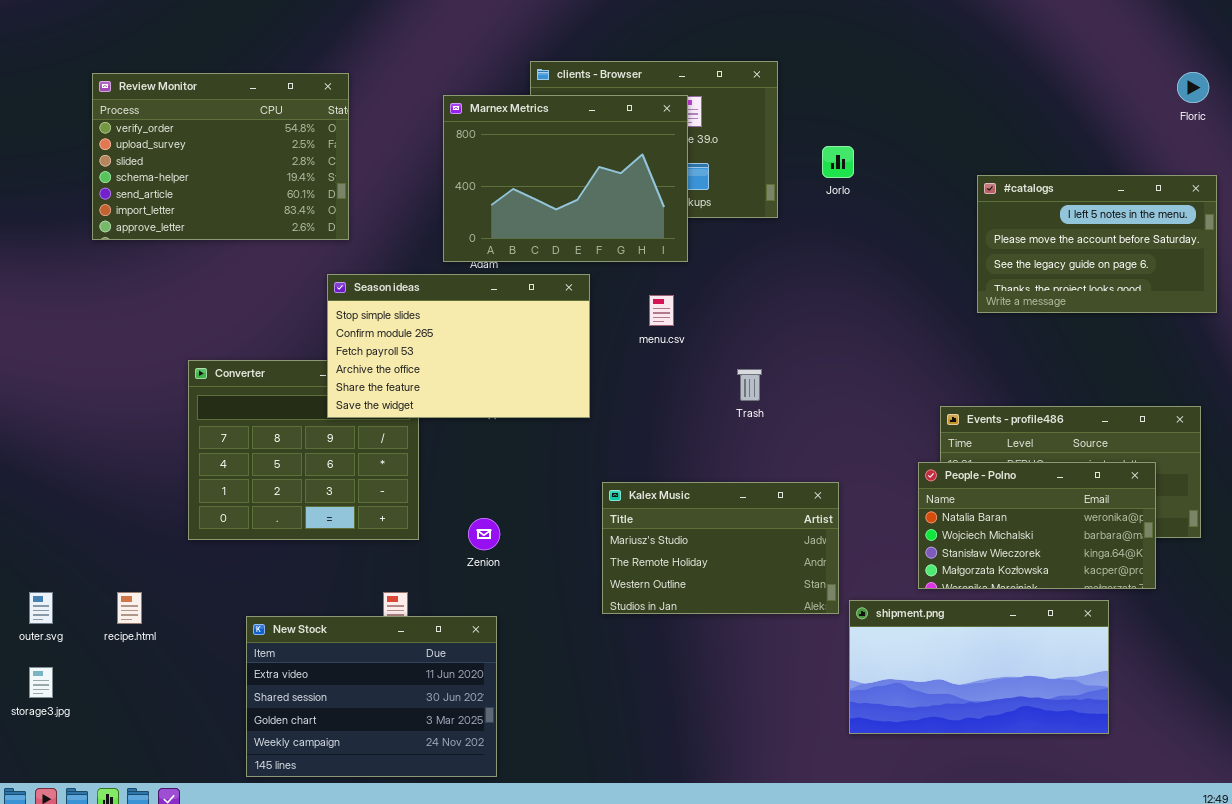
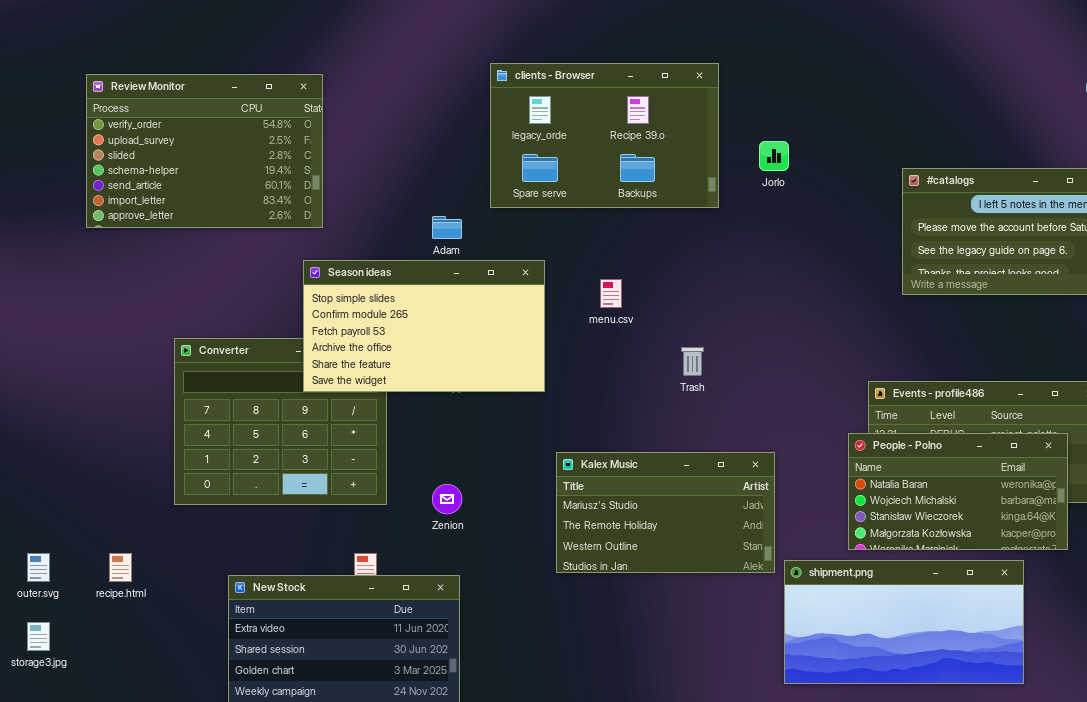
Marnex Metrics: [443,95,688,262] -> none, closed

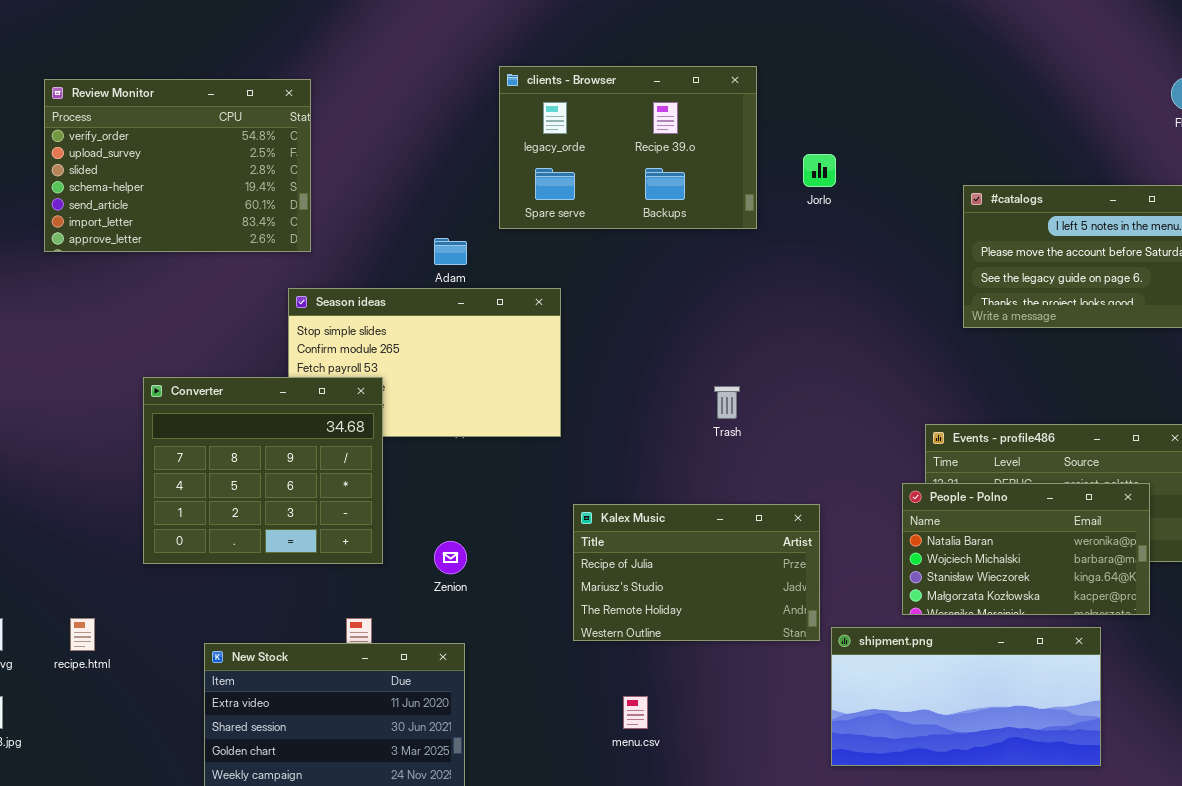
menu.csv: [600,279,622,308] -> [623,696,648,729], moved
Converter: [174,338,387,505] -> [143,377,383,564], raised
Kalex Music: [556,452,775,573] -> [573,504,820,641], scrolled up 1 row

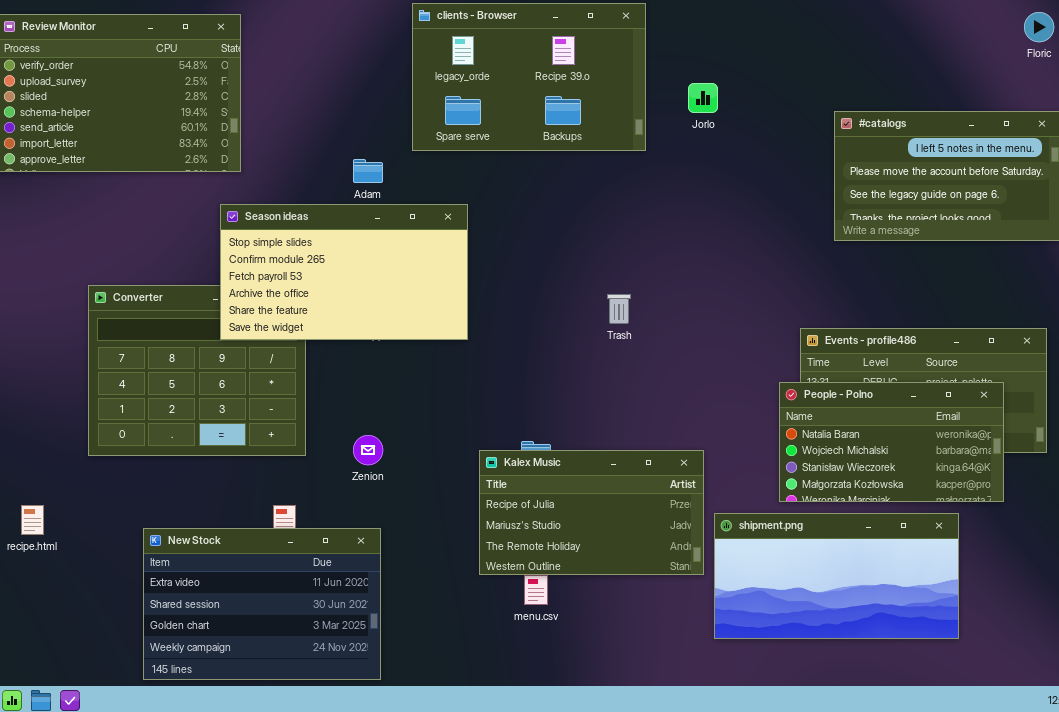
Season ideas: [288,288,561,437] -> [220,204,468,340], raised
Kalex Music: [573,504,820,641] -> [479,450,704,575], moved

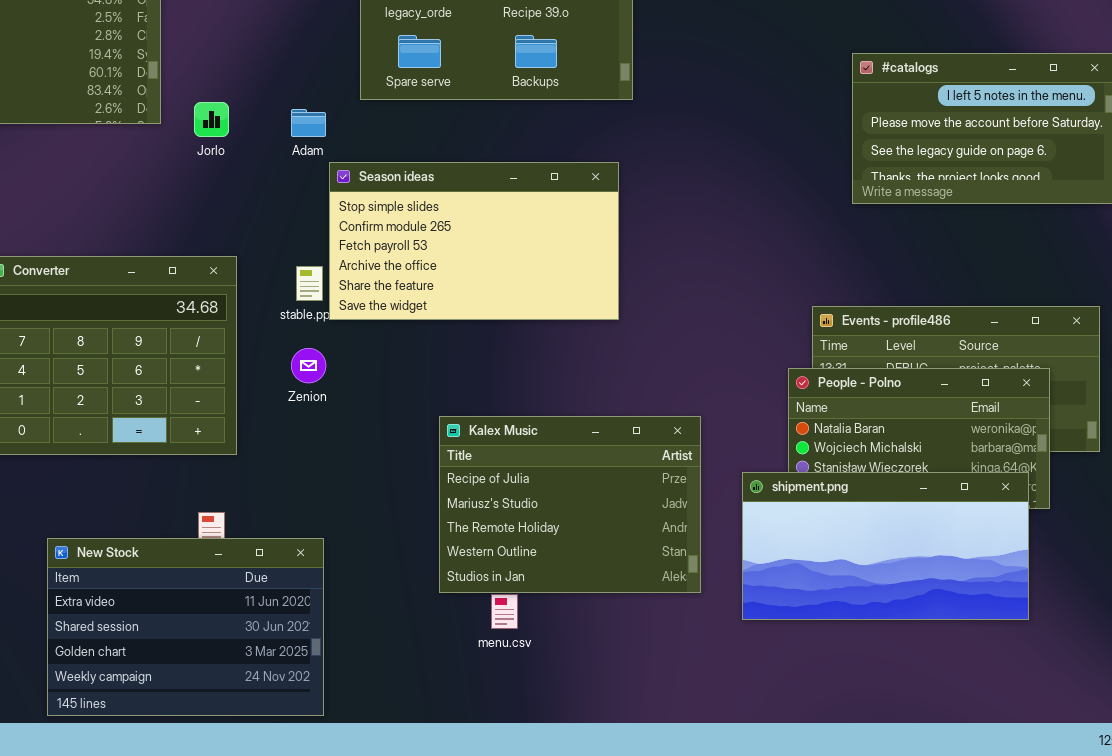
Jorlo: [688,83,718,113] -> [194,102,229,137], moved
Season ideas: [220,204,468,340] -> [329,162,619,320], moved
Zenion: [353,435,383,465] -> [291,348,326,383], moved
Kalex Music: [479,450,704,575] -> [439,416,701,593], resized
shipment.png: [714,513,959,639] -> [742,472,1029,620], moved

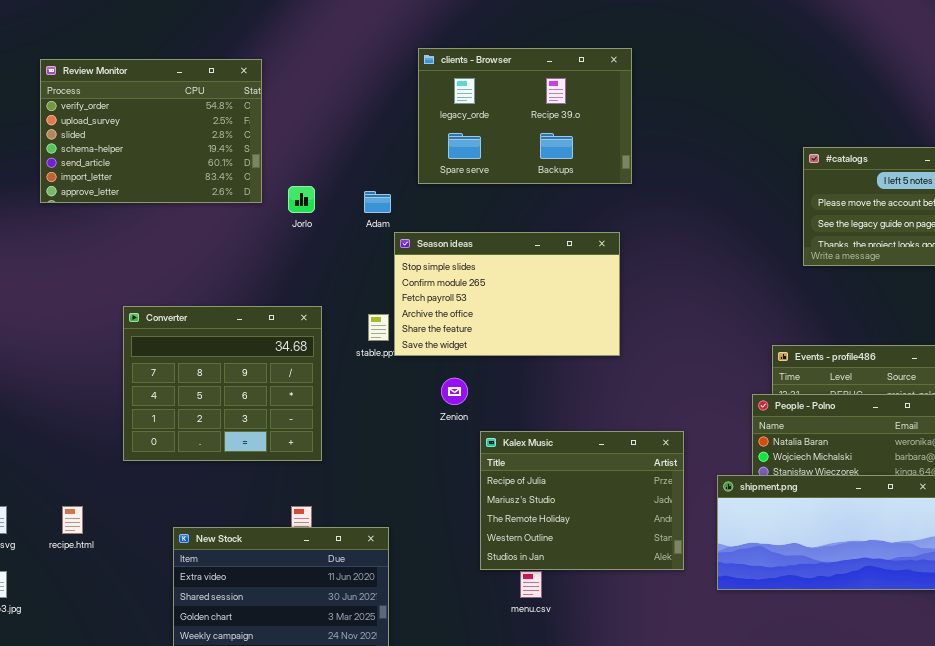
Zenion: [291,348,326,383] -> [441,378,468,405], moved

